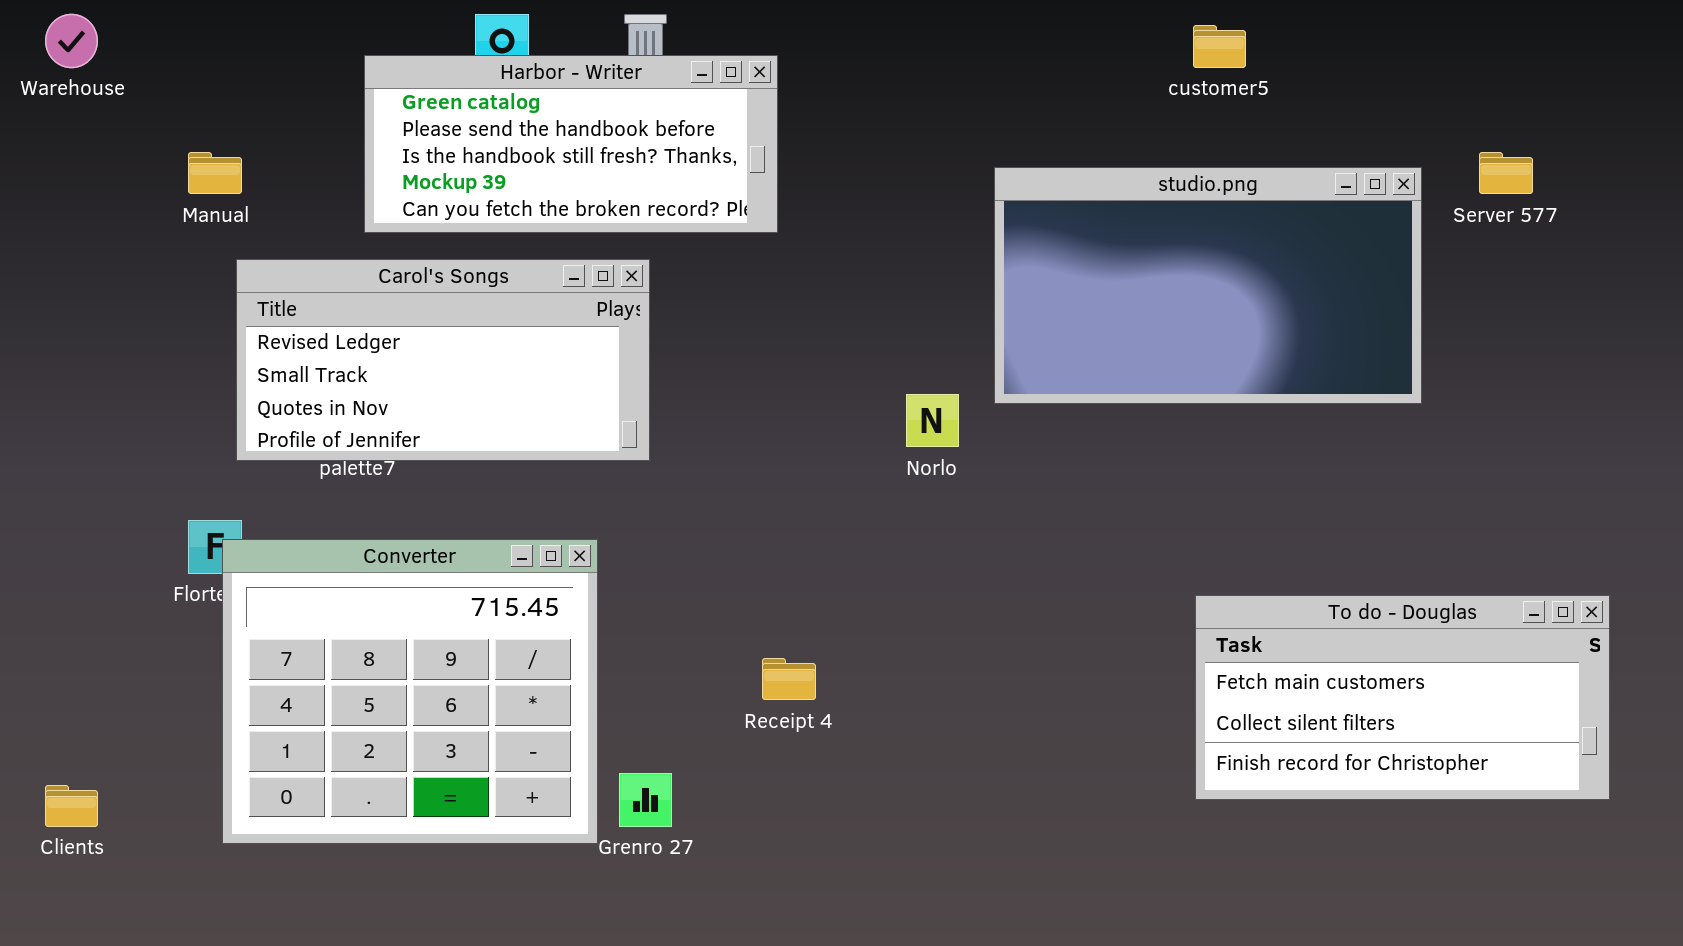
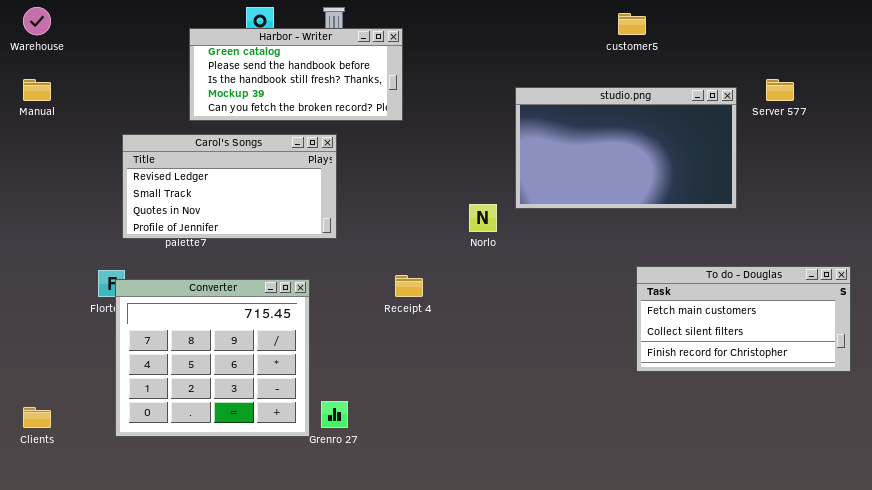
Manual: [188,152,242,194] -> [23,79,51,101], moved
To do - Douglas: [1195,595,1610,800] -> [636,266,851,372], moved
Receipt 4: [762,658,816,700] -> [395,275,423,297], moved

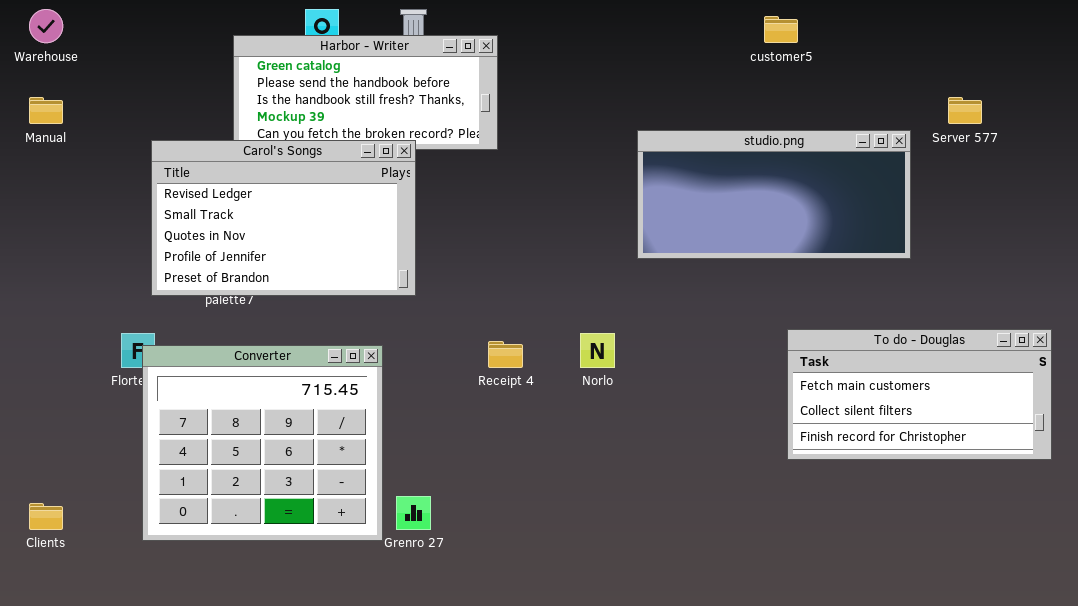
studio.png: [515,87,737,209] -> [637,130,911,259], resized
Carol's Songs: [122,134,337,239] -> [151,140,416,296], resized
Norlo: [469,204,497,232] -> [580,333,615,368], moved

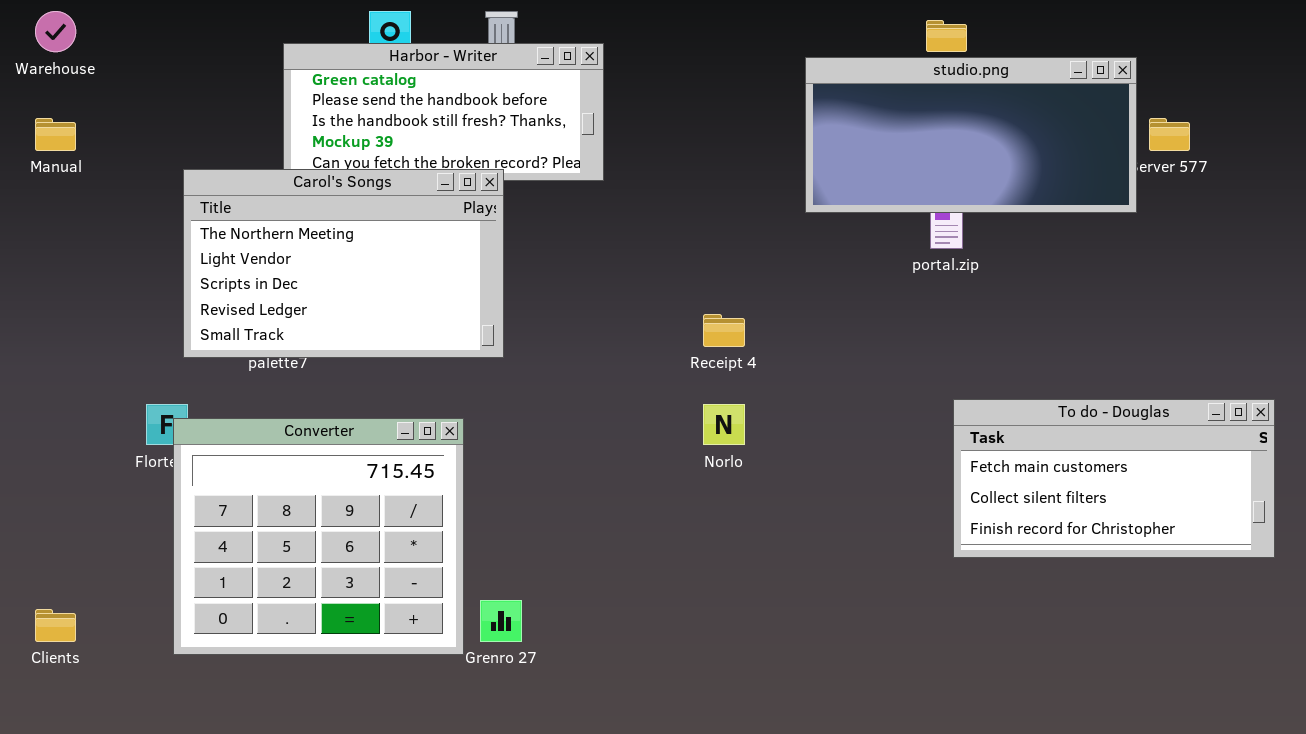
studio.png: [637,130,911,259] -> [805,57,1137,213], moved
Carol's Songs: [151,140,416,296] -> [183,169,504,358], scrolled up 3 rows
Receipt 4: [488,341,523,368] -> [703,314,745,347], moved

